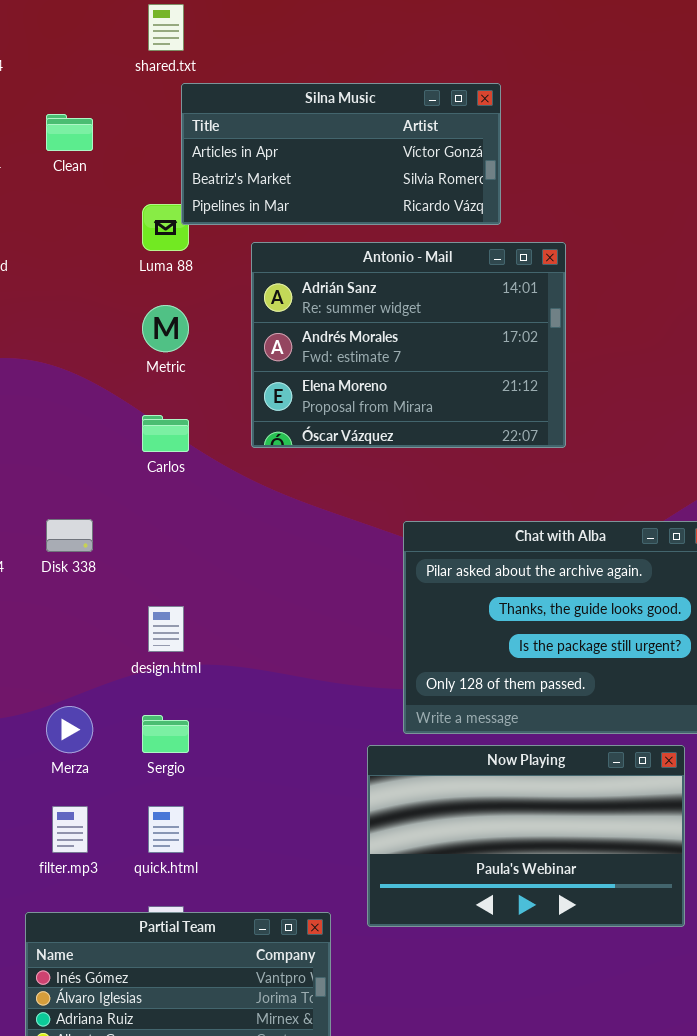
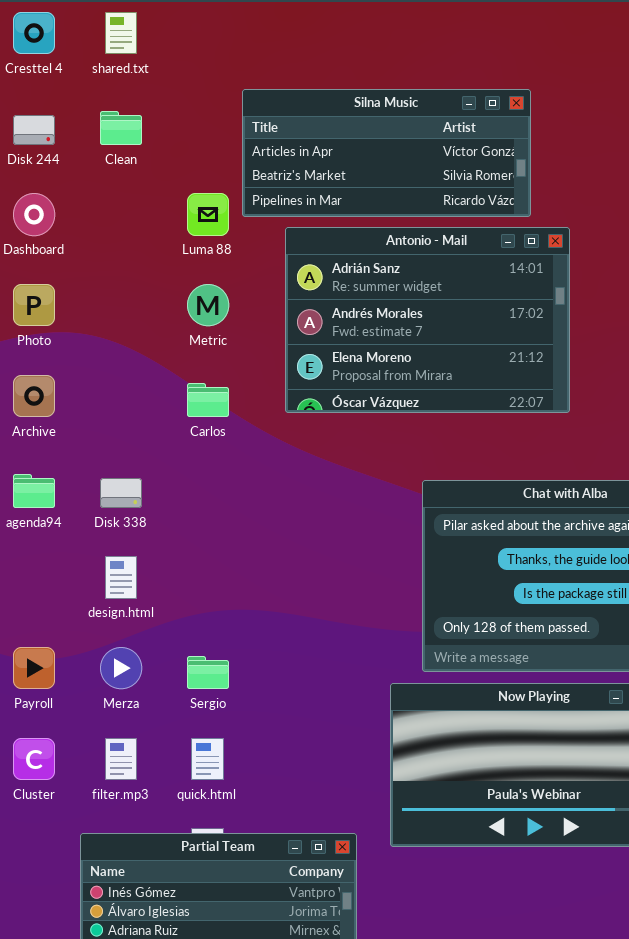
shared.txt: [148,4,184,51] -> [105,12,137,54], moved
Silna Music: [181,83,501,225] -> [242,89,531,217], moved
design.html: [148,606,184,652] -> [105,556,137,599], moved

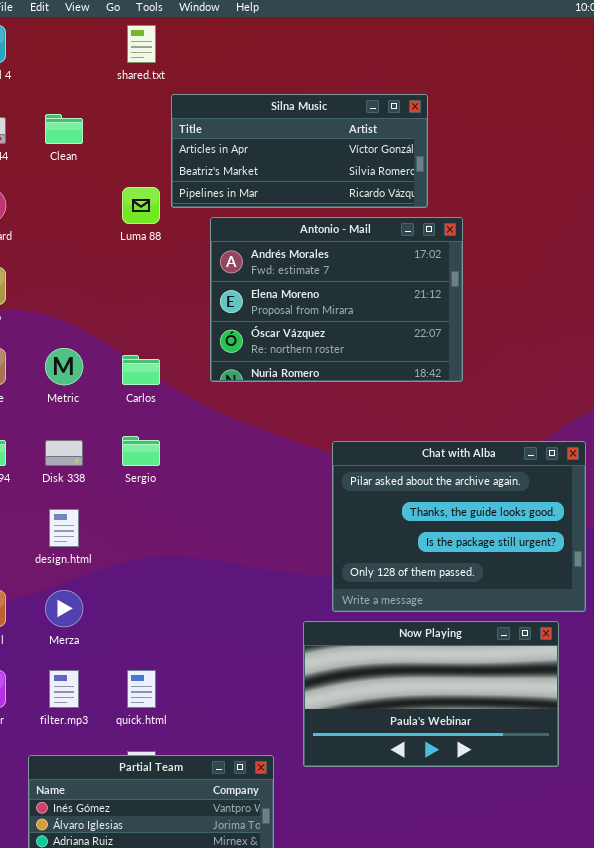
shared.txt: [105,12,137,54] -> [127,25,156,63], moved
Antonio - Mail: [285,227,570,413] -> [210,217,463,382], scrolled down 1 row
Metric: [187,284,229,326] -> [45,348,83,385], moved
Sergio: [187,656,229,689] -> [122,436,160,466], moved

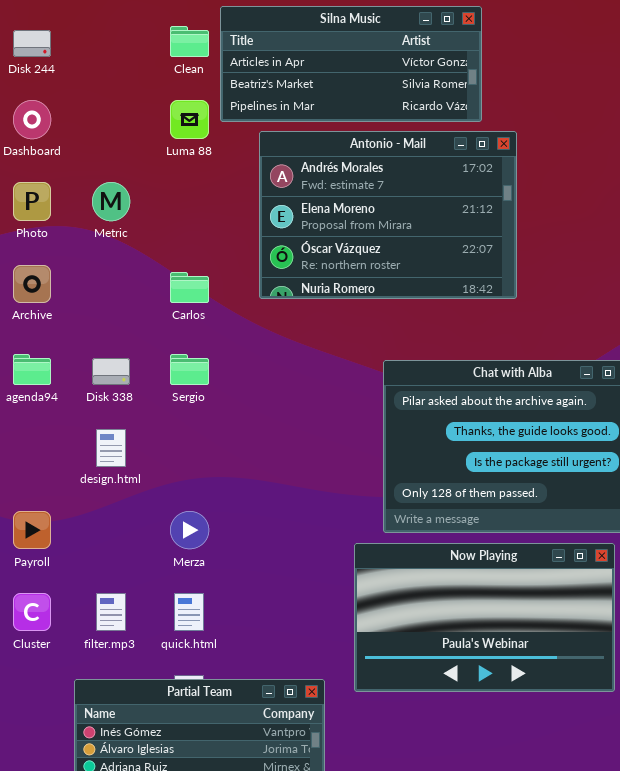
Clean: [45,114,83,144] -> [170,26,209,57], moved
Metric: [45,348,83,385] -> [92,182,130,221], moved
Merza: [45,590,83,627] -> [170,511,209,549], moved

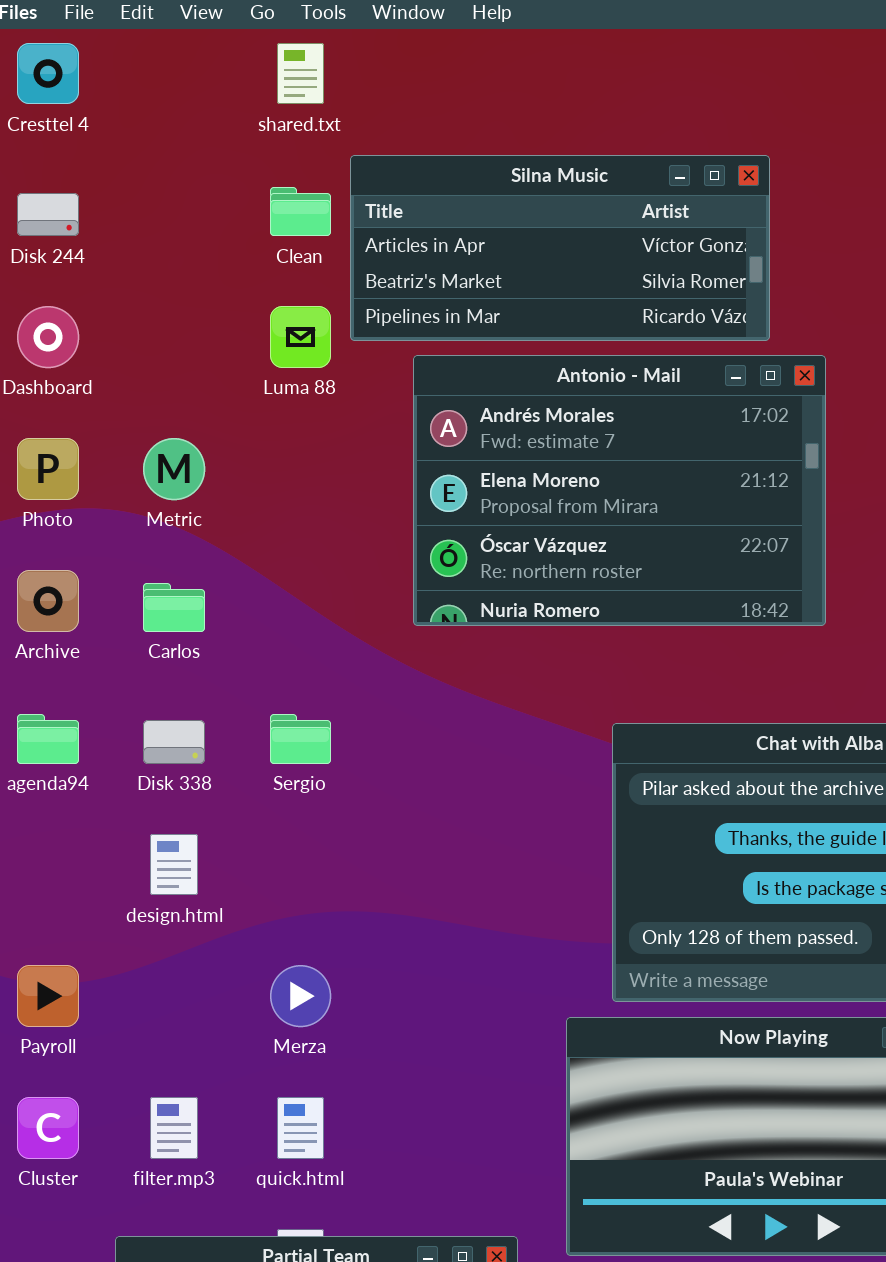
Carlos: [170,272,209,303] -> [143,583,205,632], moved

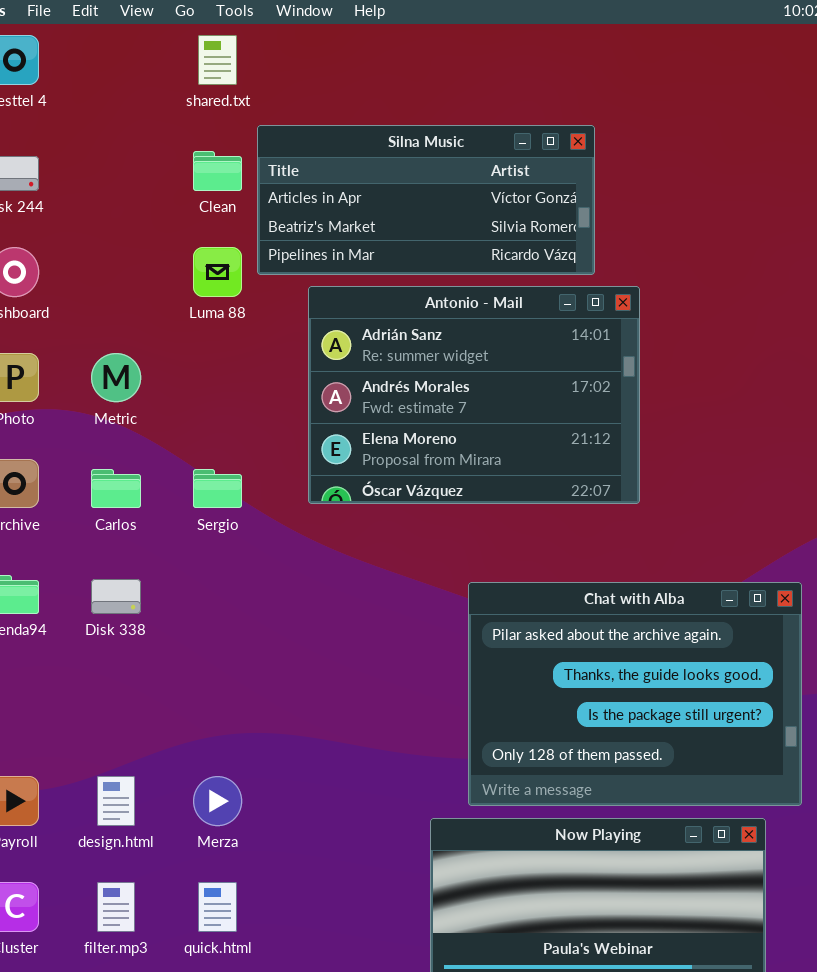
Antonio - Mail: [413,355,826,626] -> [308,286,640,504], scrolled up 1 row
Sergio: [270,714,331,764] -> [193,469,242,508], moved
design.html: [150,834,198,895] -> [97,776,135,826], moved

